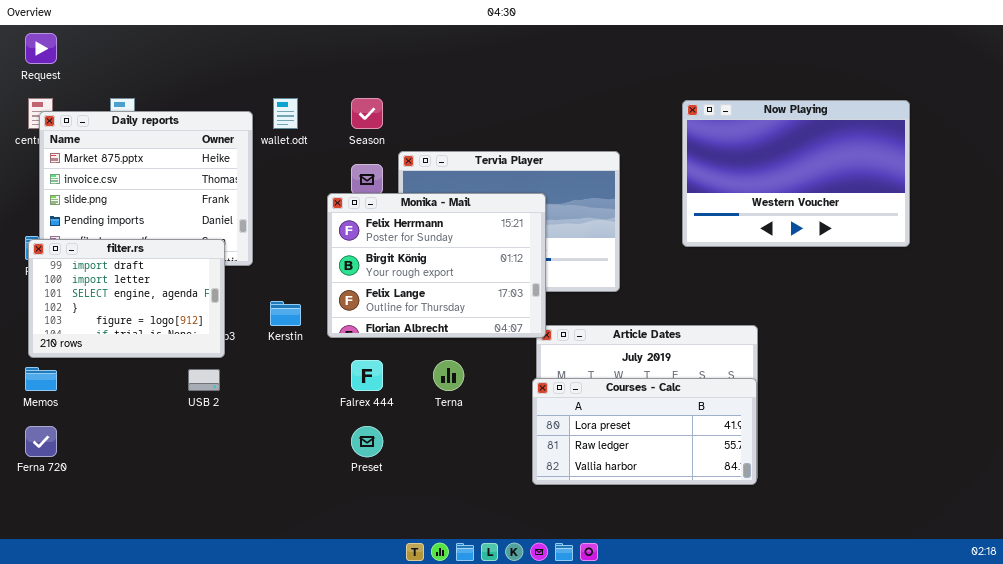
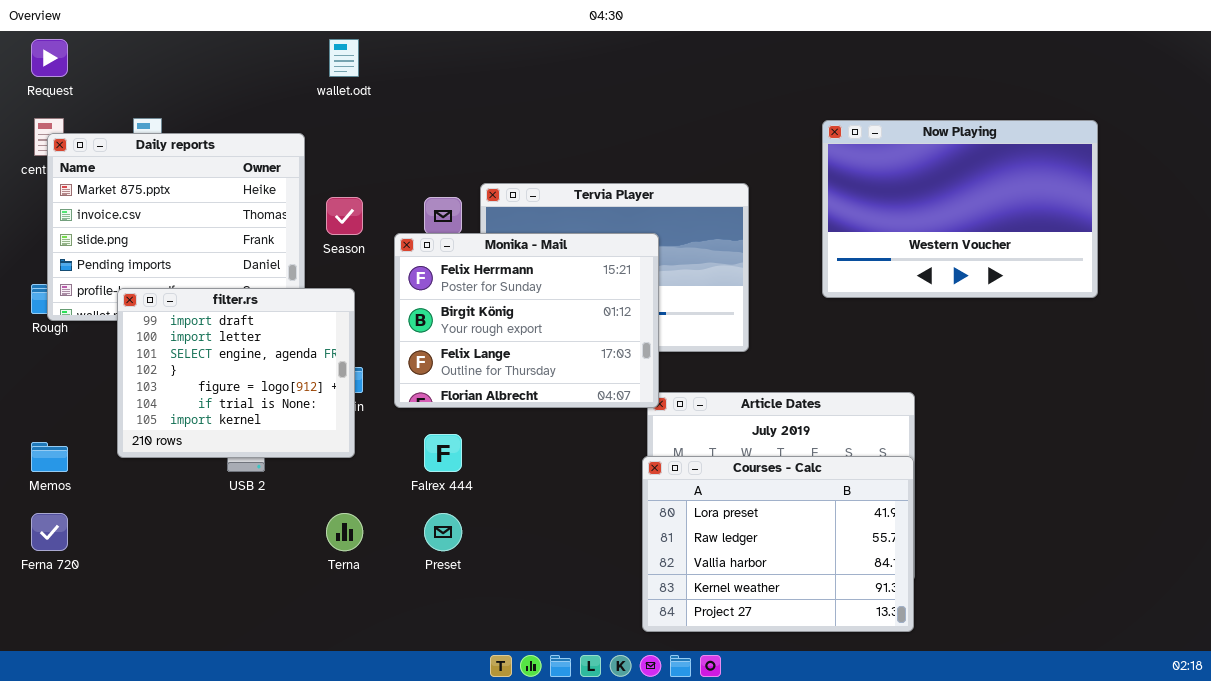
wallet.odt: [273,98,298,129] -> [329,39,359,77], moved
Season: [351,98,383,129] -> [326,197,363,235], moved
filter.rs: [28,239,225,358] -> [117,288,355,458], moved, resized
Terna: [433,360,464,391] -> [326,513,363,551], moved
Courses - Calc: [532,378,757,485] -> [642,456,914,632], resized

